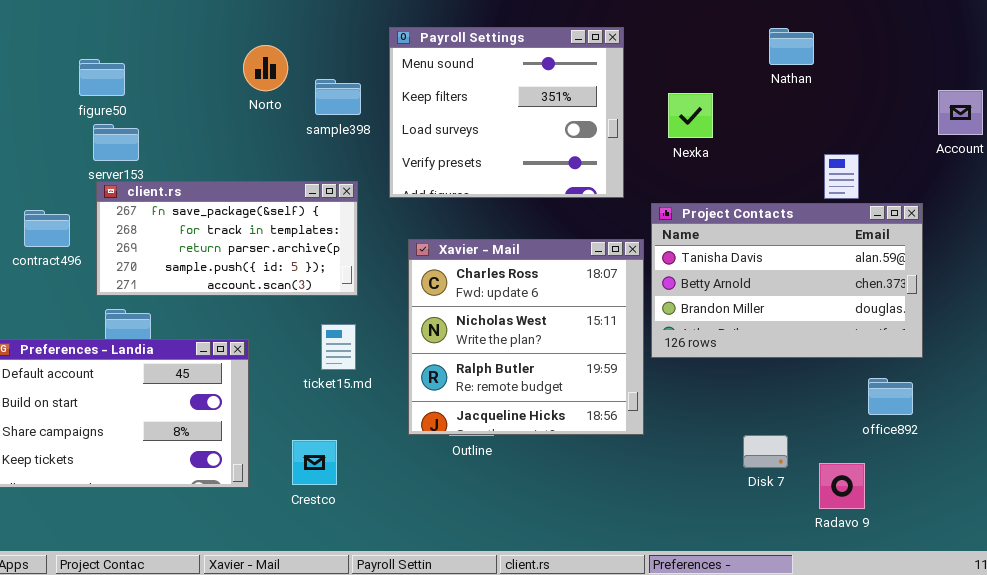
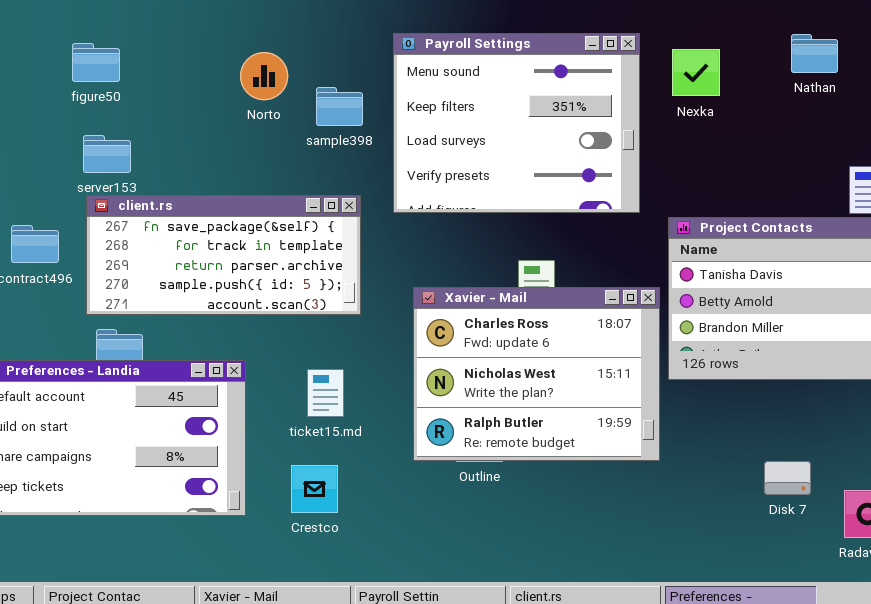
figure50: [79,59,125,96] -> [72,43,120,82], moved
Nexka: [668,93,713,138] -> [672,49,720,96], moved
Xavier - Mail: [408,239,644,435] -> [413,287,660,461], resized
ticket15.md: [321,324,356,370] -> [307,369,344,417], moved

